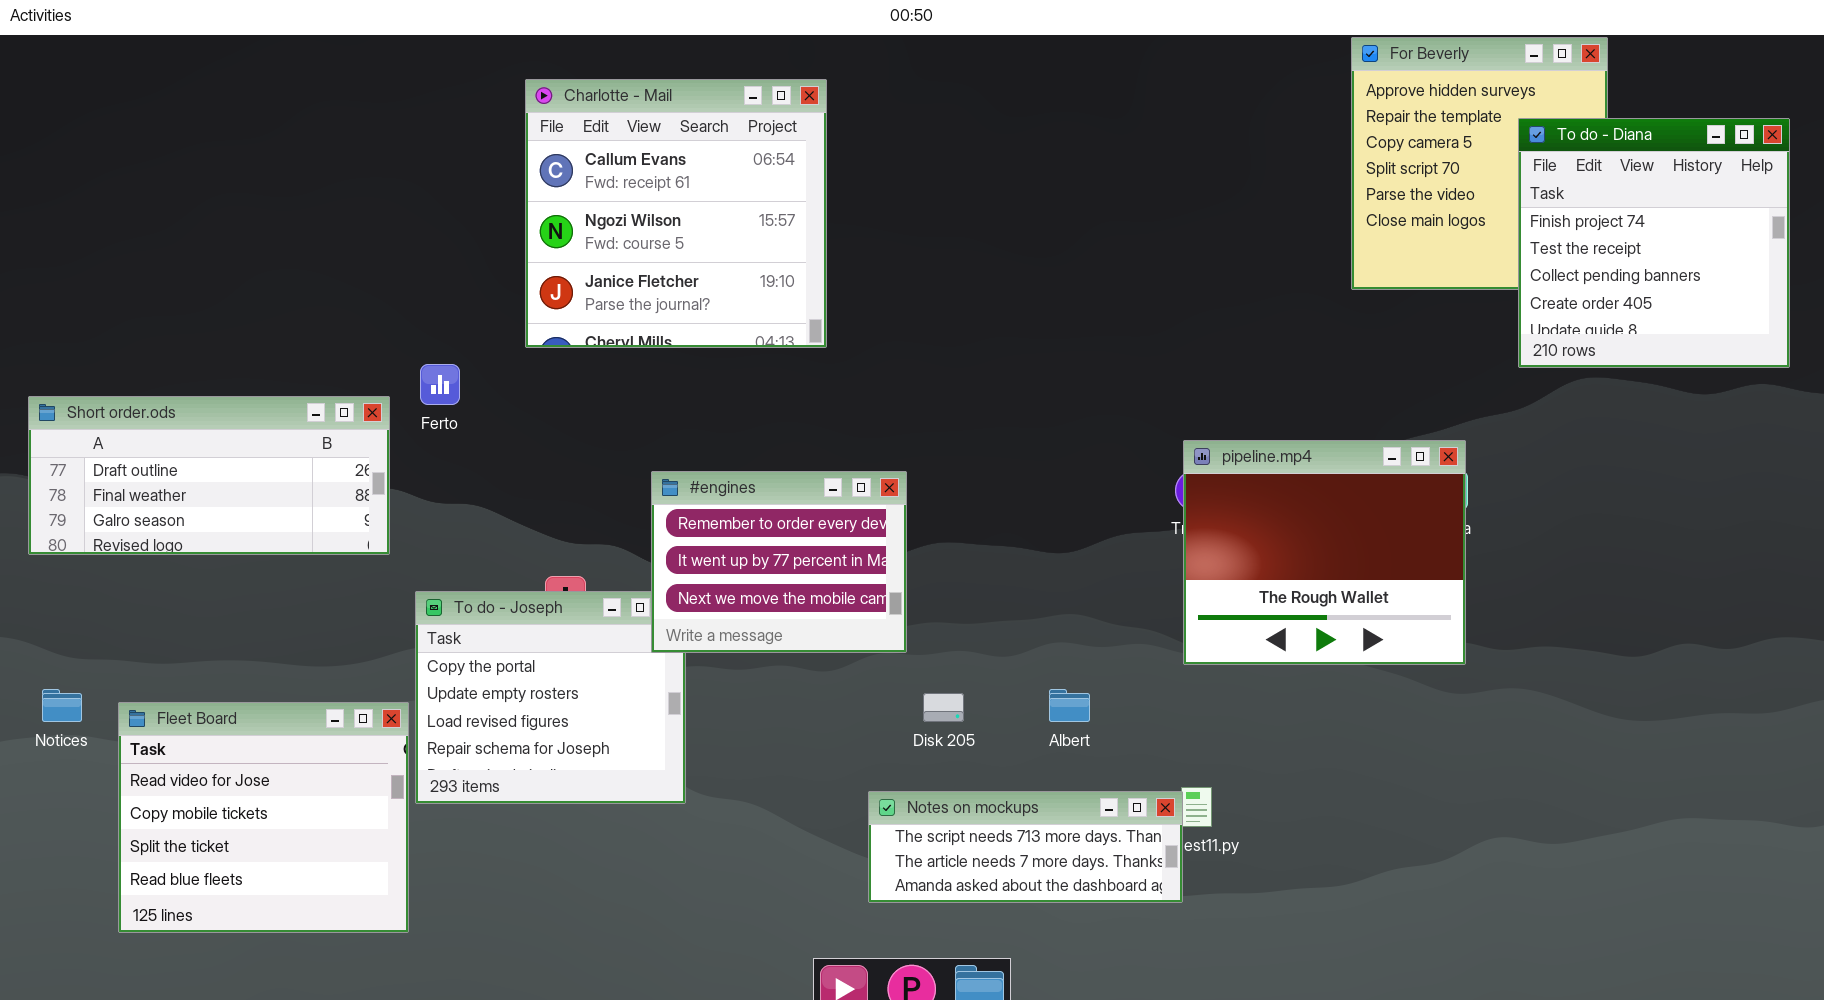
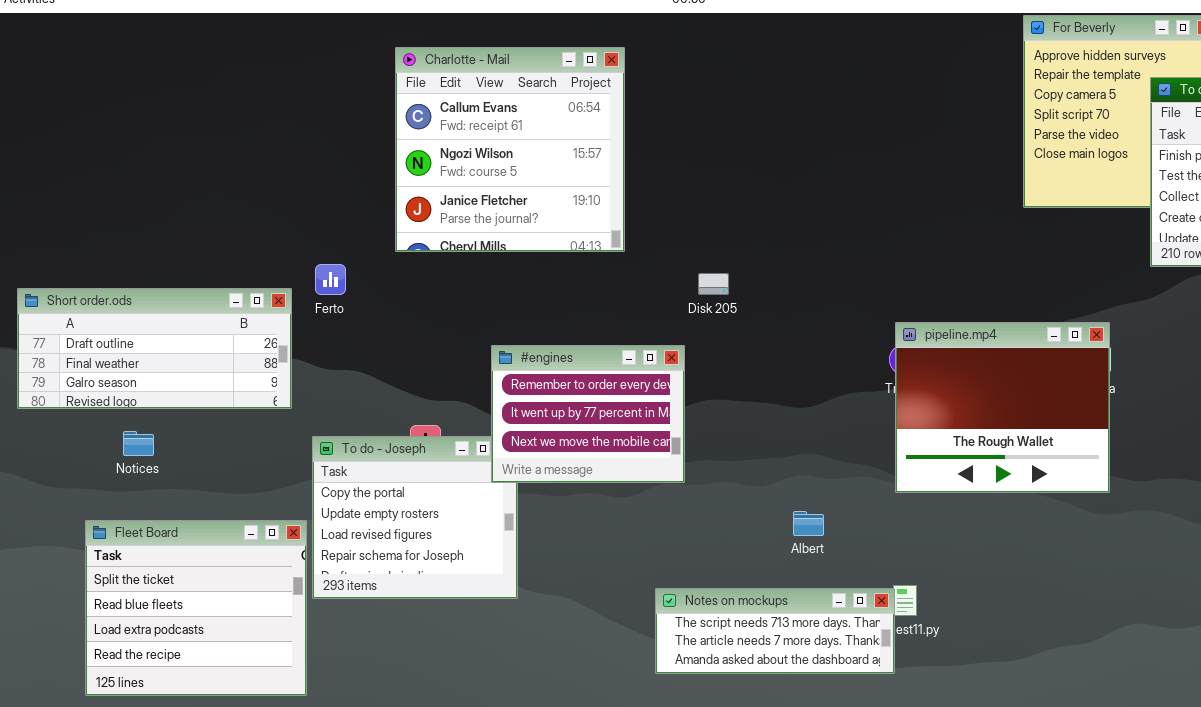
Notices: [42,689,82,722] -> [123,431,154,456], moved
Disk 205: [923,693,964,722] -> [698,273,729,295], moved
Fleet Board: [118,702,409,933] -> [85,520,307,696], scrolled down 2 rows

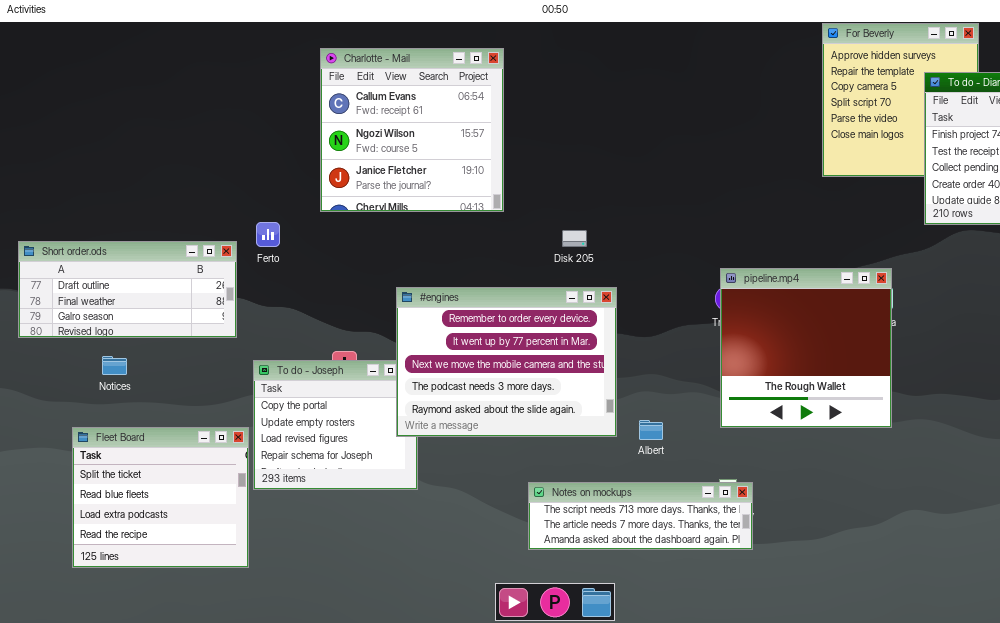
pipeline.mp4: [895,322,1110,493] -> [720,268,892,428], resized
#engines: [491,345,685,483] -> [396,287,617,437], resized
Notes on mockups: [655,588,895,674] -> [528,482,753,550], resized

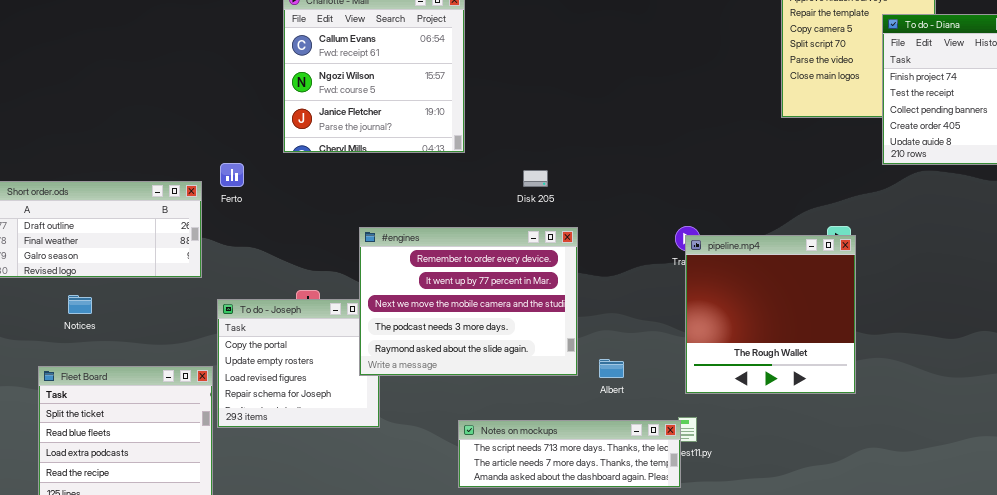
pipeline.mp4: [720,268,892,428] -> [685,235,856,394], moved
Notes on mockups: [528,482,753,550] -> [458,420,681,488], moved

